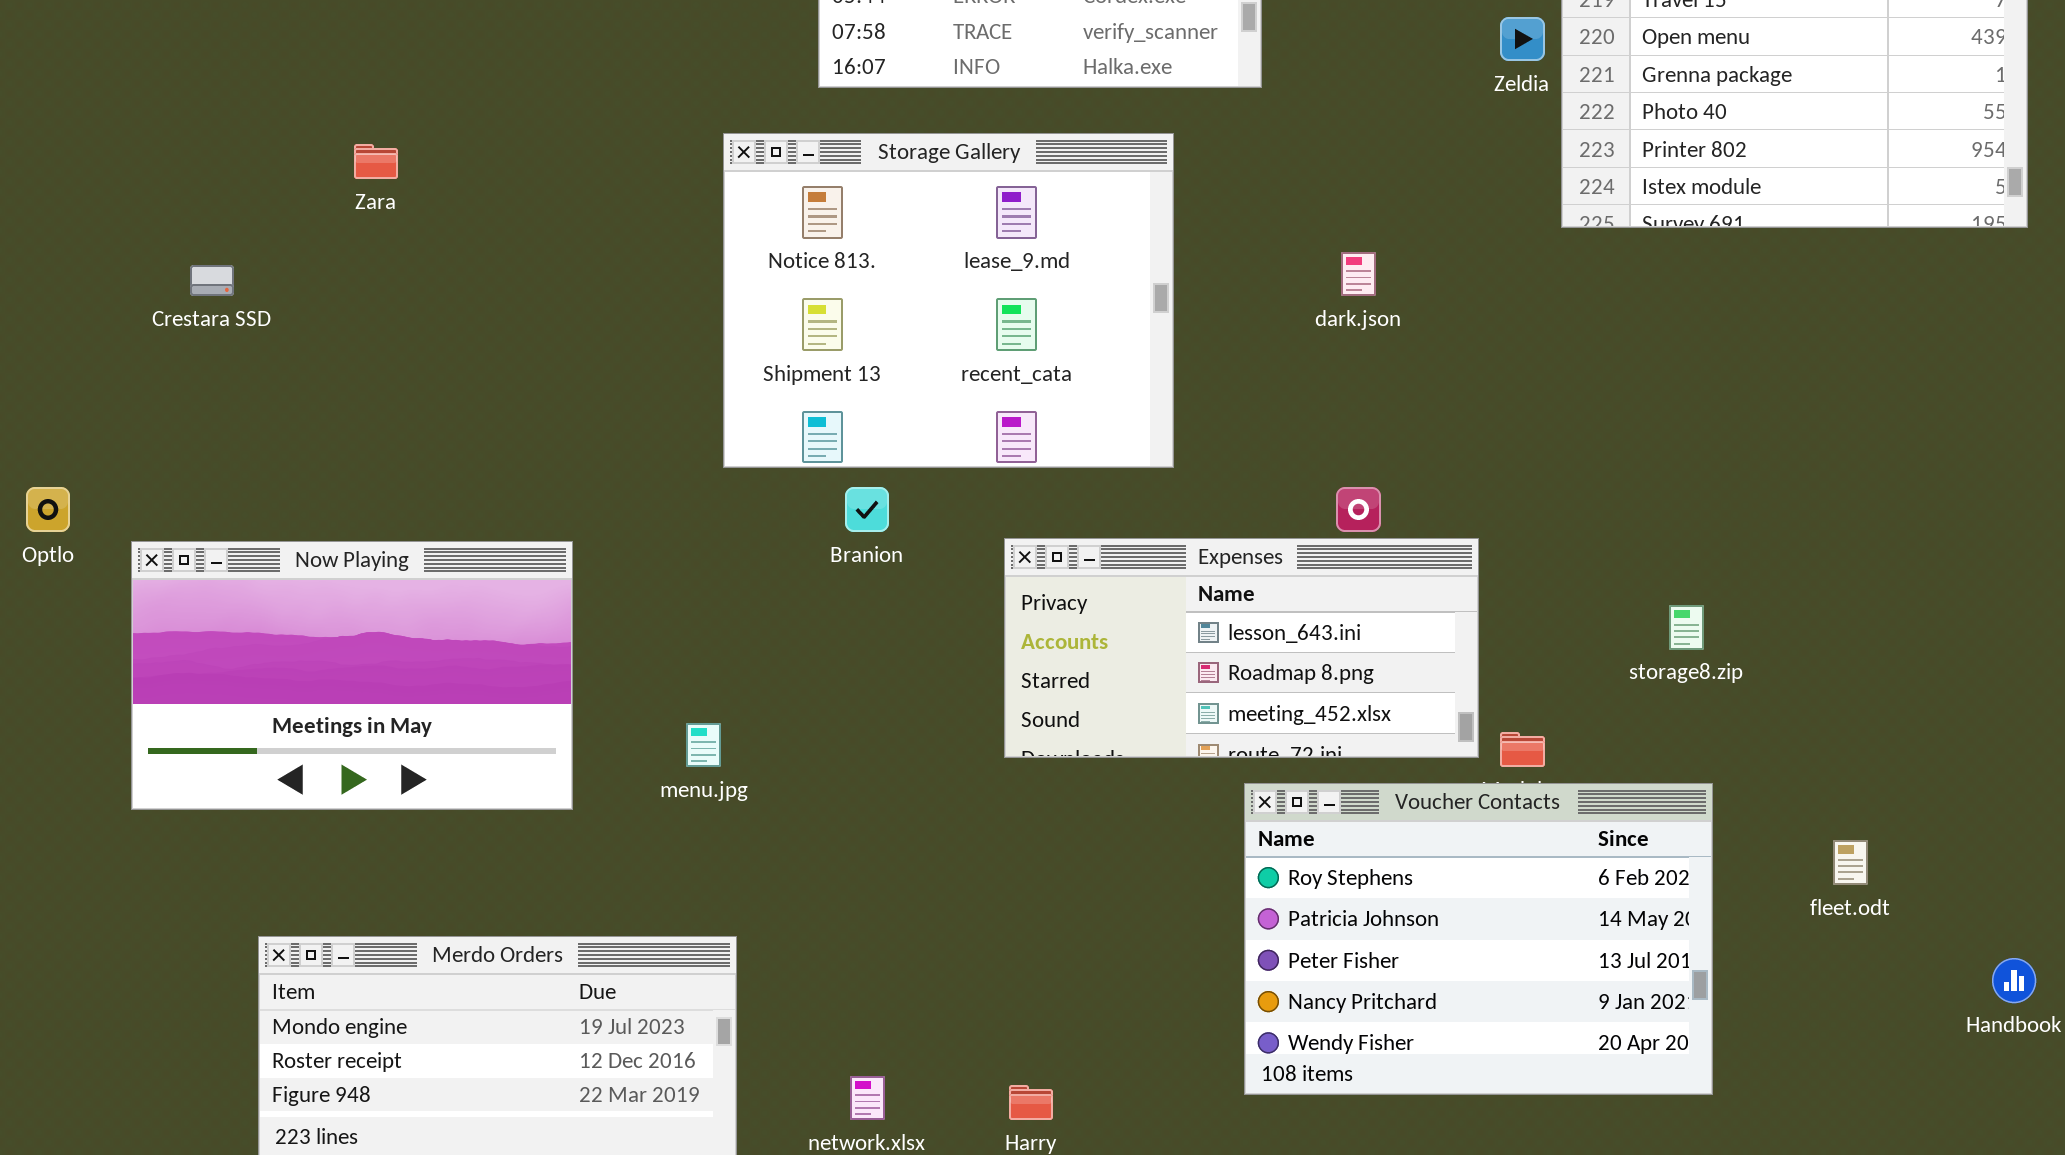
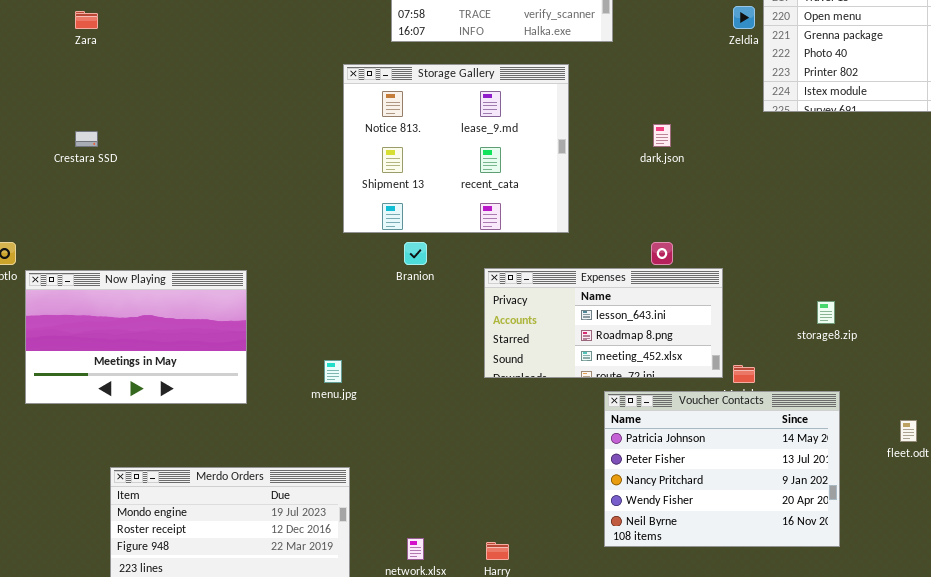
Zara: [354,144,398,179] -> [75,11,98,29], moved
Now Playing: [131,541,573,810] -> [25,270,247,404], moved
Voucher Contacts: [1244,783,1713,1095] -> [604,391,840,547], scrolled down 1 row

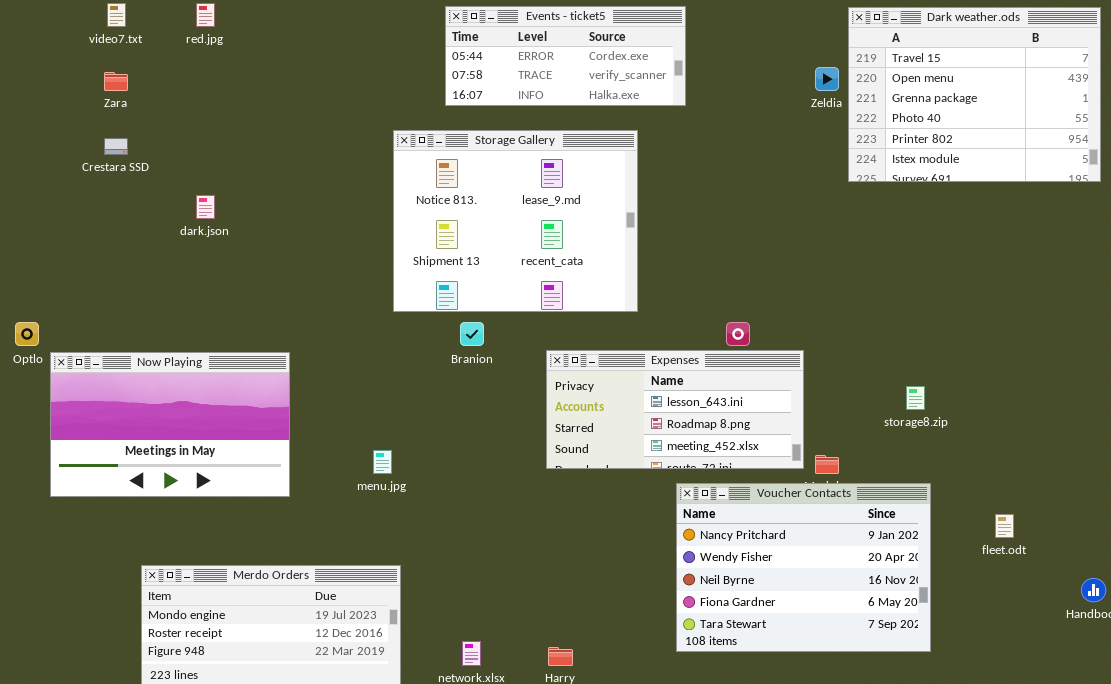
dark.json: [653,124,671,147] -> [196,195,215,219], moved
Crestara SSD: [75,131,98,147] -> [104,138,128,155], moved
Voucher Contacts: [604,391,840,547] -> [676,483,931,652], scrolled down 2 rows

